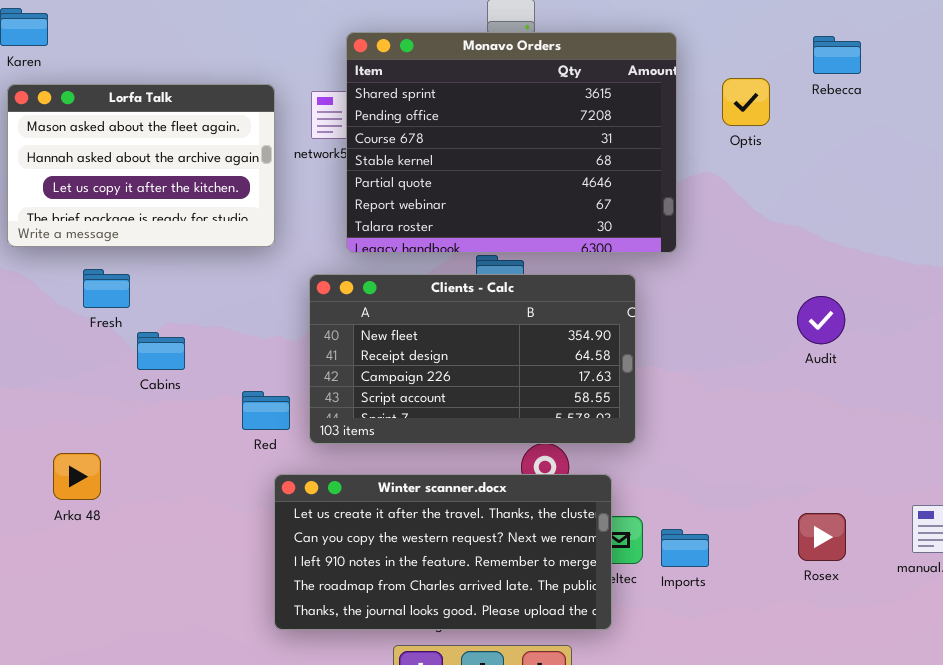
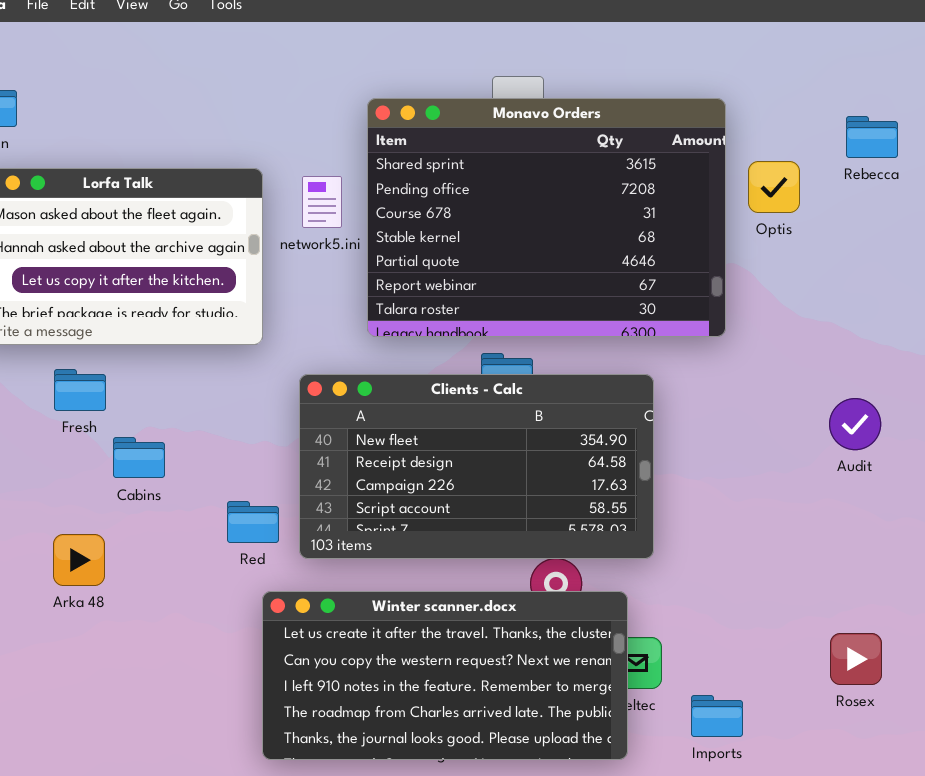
Monavo Orders: [346,32,677,253] -> [367,98,726,337], moved
Arka 48: [53,453,101,500] -> [53,534,105,586], moved
Imports: [661,529,709,567] -> [691,695,743,737], moved

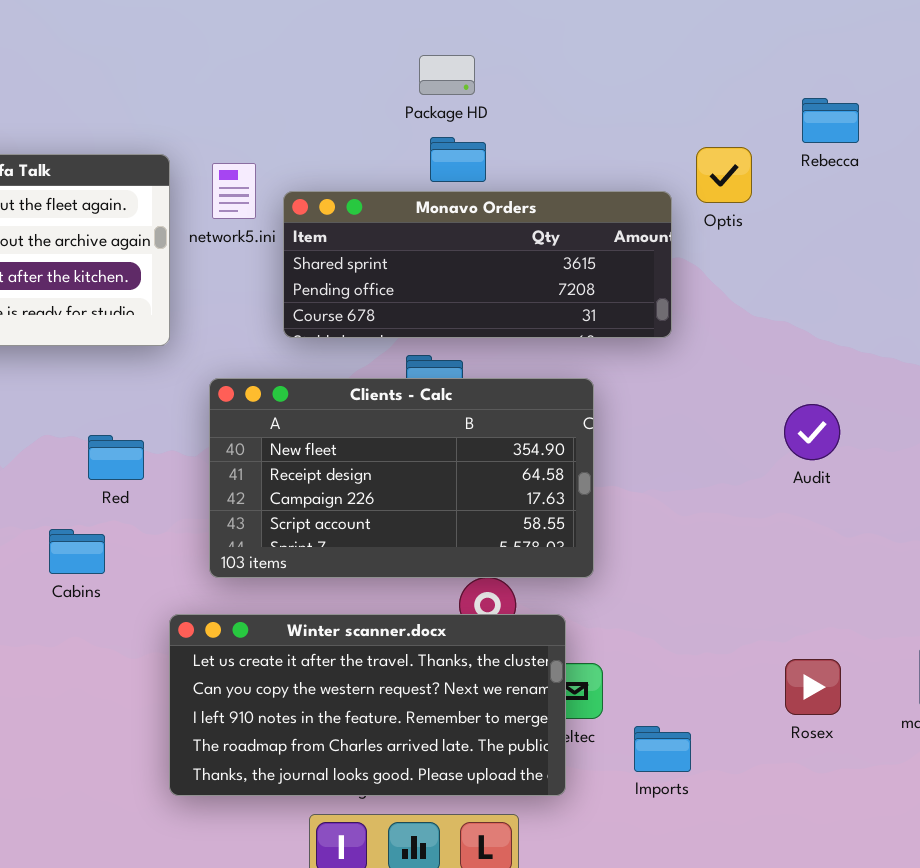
Monavo Orders: [367,98,726,337] -> [283,191,672,338], resized
Cabins: [113,437,165,478] -> [49,529,105,574], moved
Red: [227,501,279,543] -> [88,435,144,480], moved

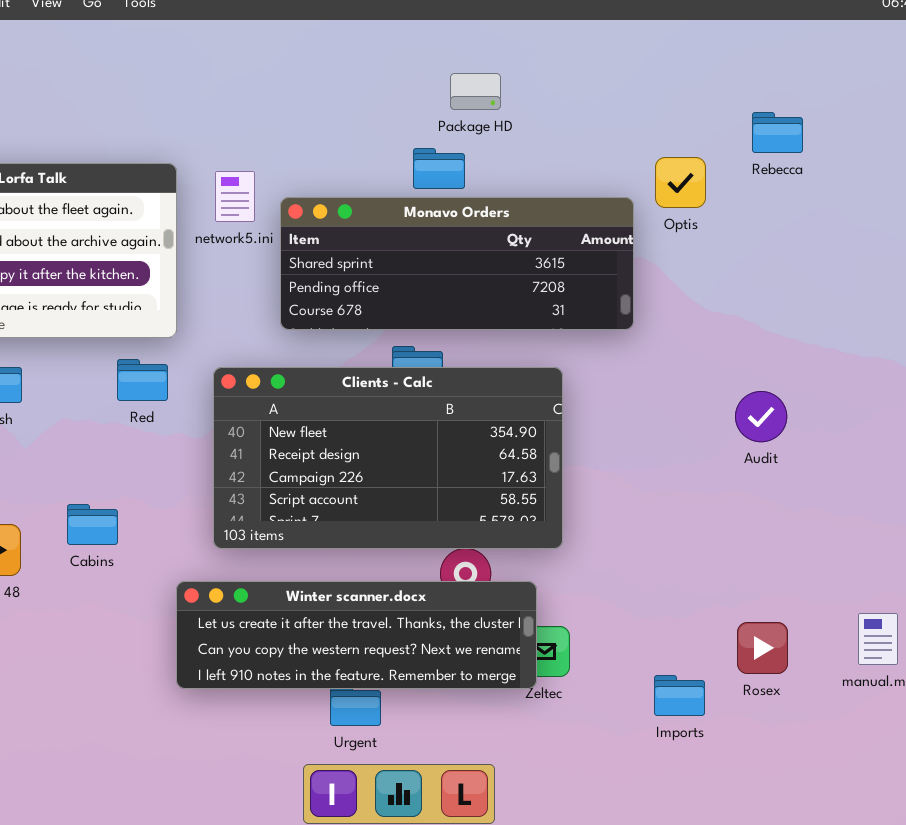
Package HD: [419,55,475,95] -> [450,73,501,110], moved
Red: [88,435,144,480] -> [117,359,168,401], moved
Winter scanner.docx: [169,614,566,796] -> [176,581,537,689], resized
Imports: [634,726,691,772] -> [654,675,705,716], moved

